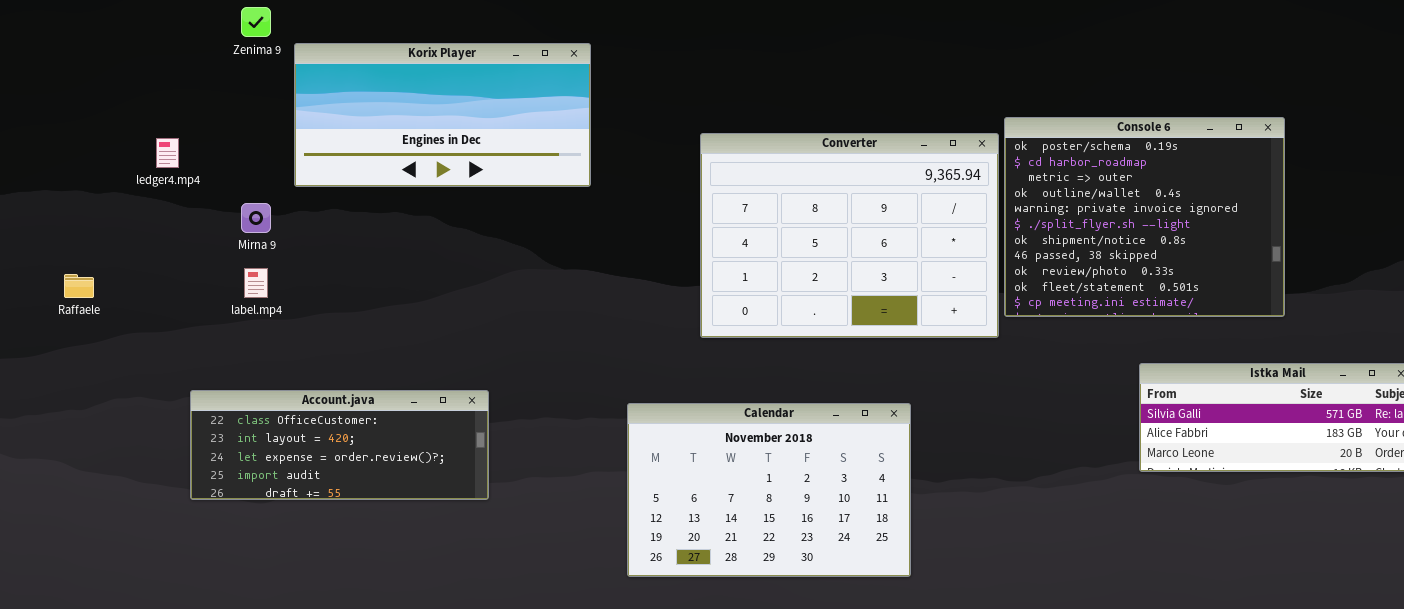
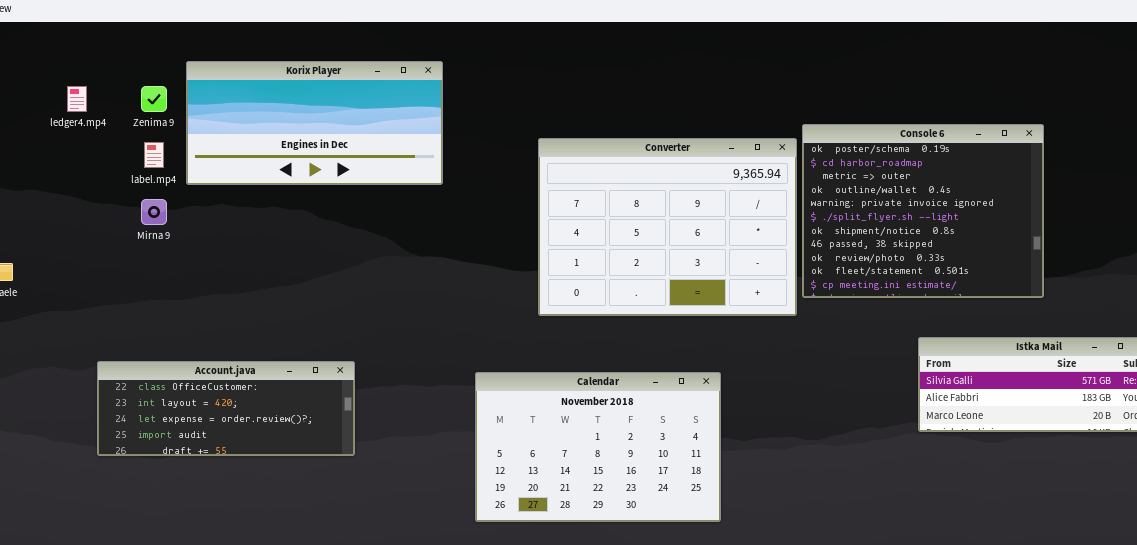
Zenima 9: [241,7,271,37] -> [141,86,167,112], moved
ledger4.mp4: [156,138,179,168] -> [67,86,87,112], moved
label.mp4: [244,268,268,298] -> [144,142,164,168], moved

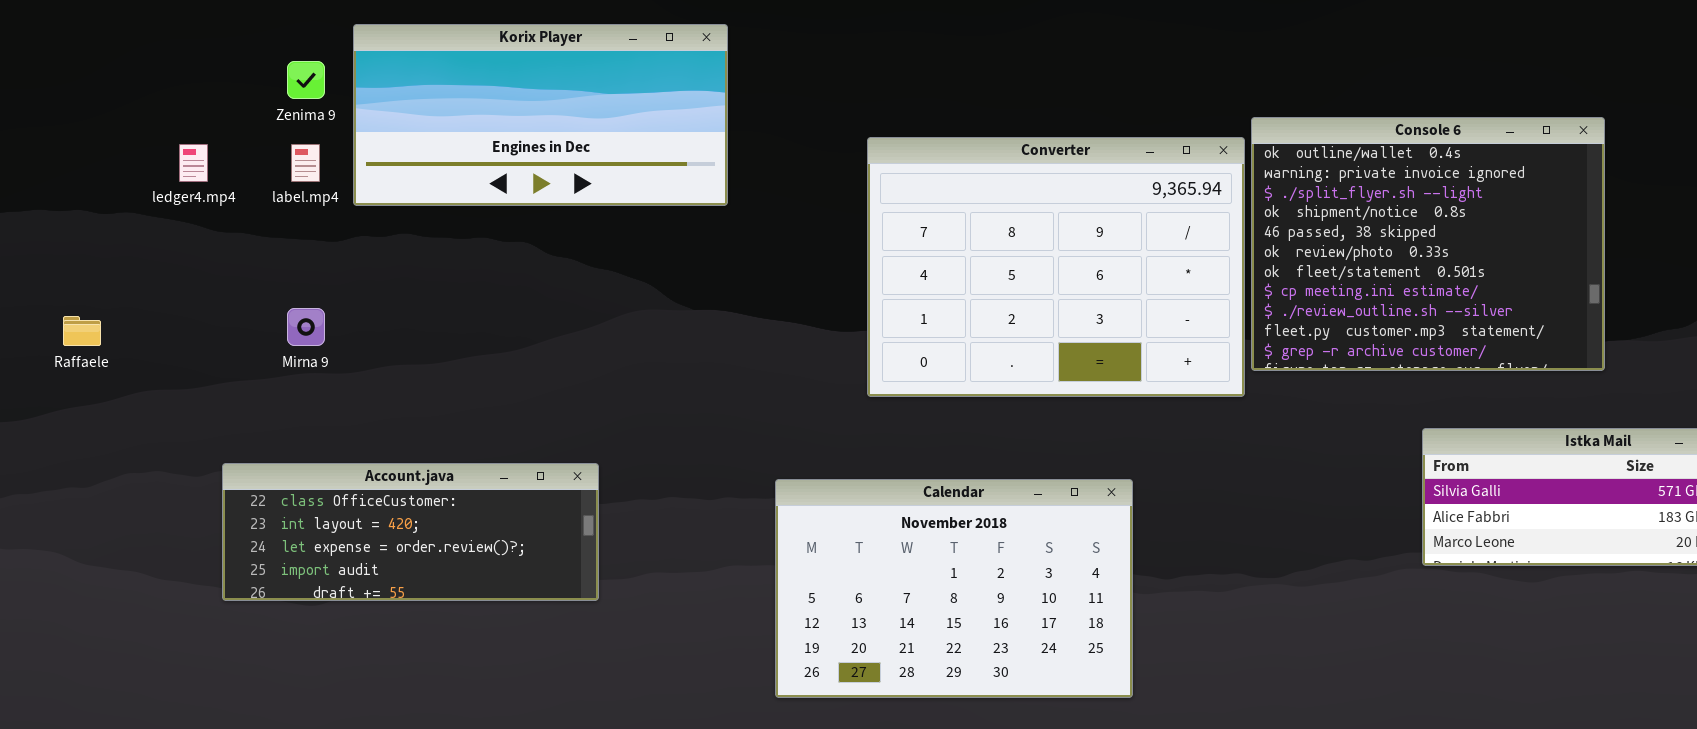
ledger4.mp4: [67,86,87,112] -> [179,144,208,182], moved
Console 6: [802,124,1044,298] -> [1251,117,1605,371], scrolled down 3 rows
Mirna 9: [141,199,167,225] -> [287,308,325,346], moved

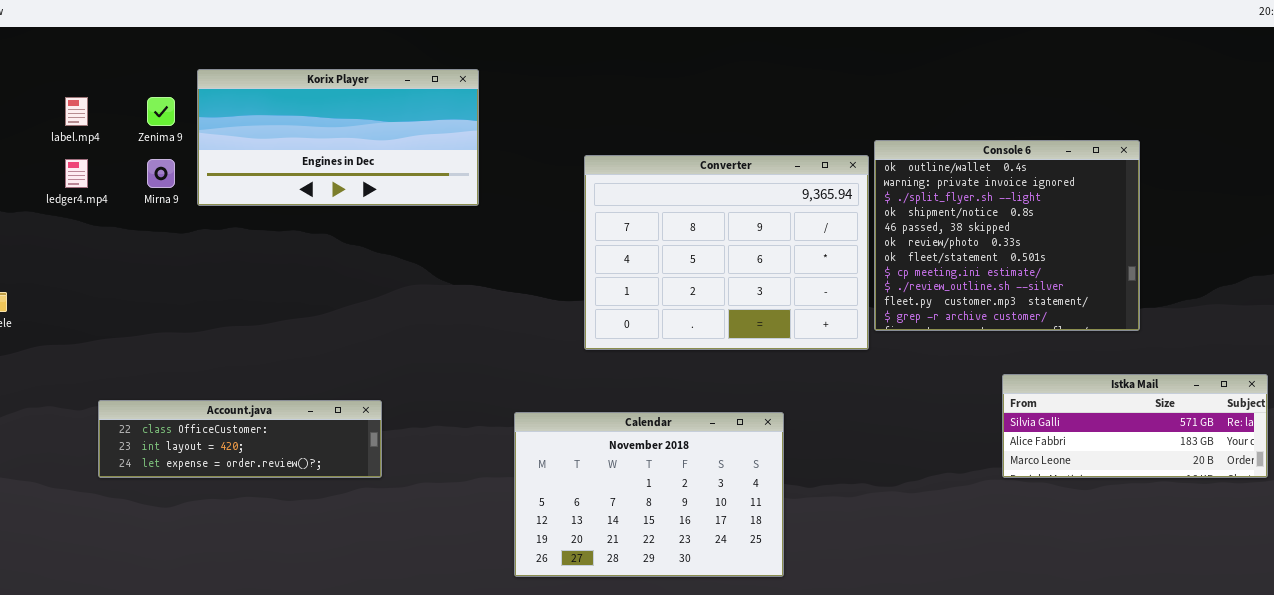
label.mp4: [291,144,320,182] -> [65,97,88,126], moved
Mirna 9: [287,308,325,346] -> [147,159,175,188], moved
Account.java: [222,463,599,601] -> [98,400,382,478], resized

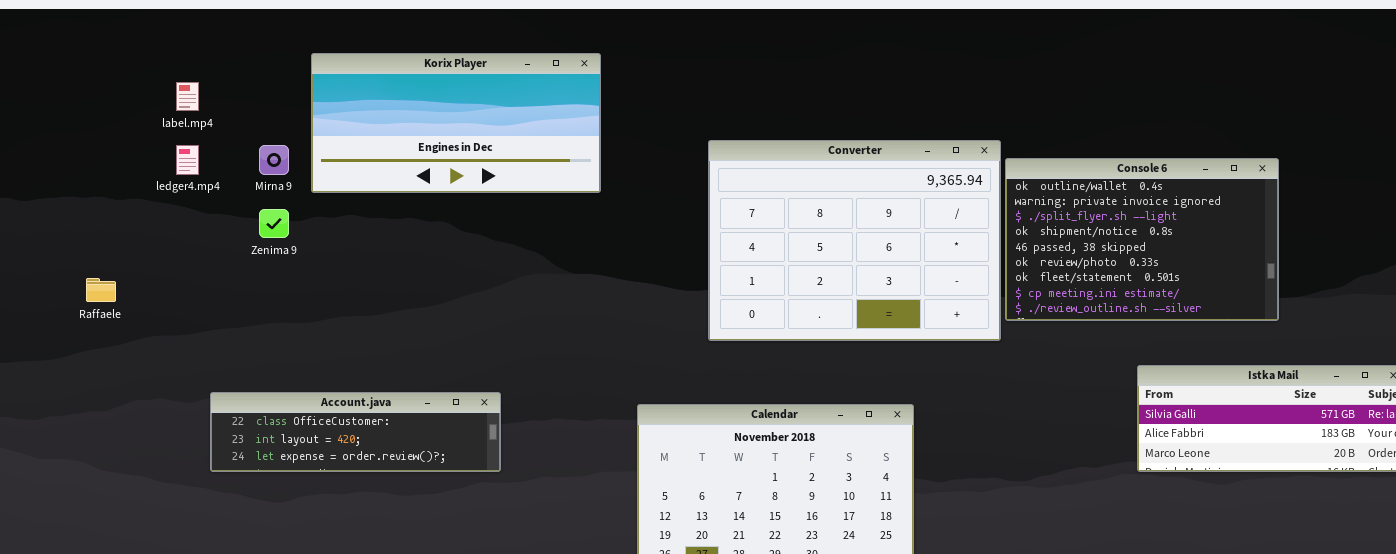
Zenima 9: [147,97,175,126] -> [259,209,289,238], moved
Console 6: [874,140,1140,331] -> [1005,158,1279,321], resized

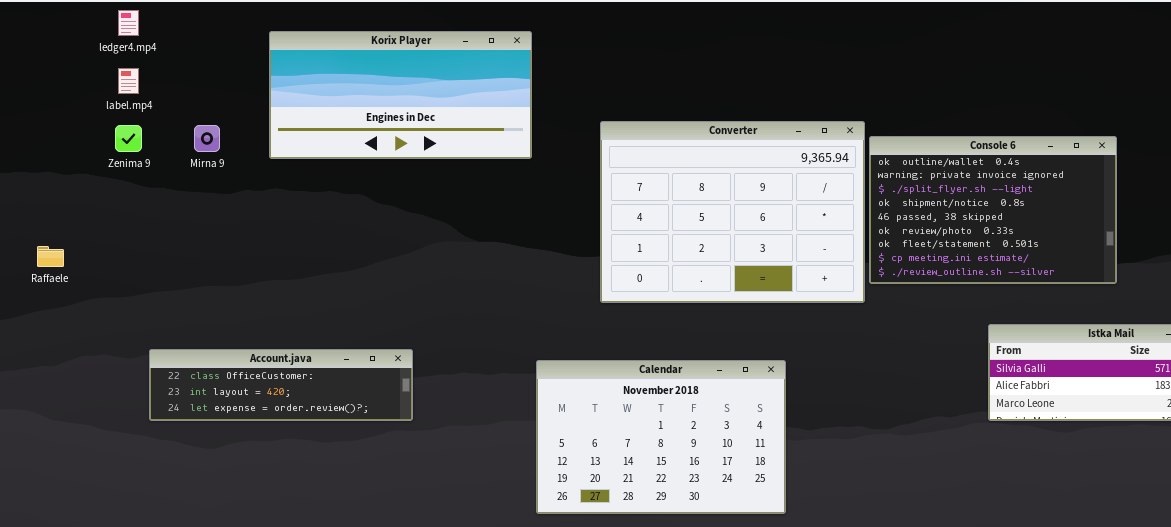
Korix Player: [311,53,601,193] -> [269,31,532,159], moved
ledger4.mp4: [176,145,199,175] -> [118,10,139,36], moved
Zenima 9: [259,209,289,238] -> [115,125,142,152], moved

